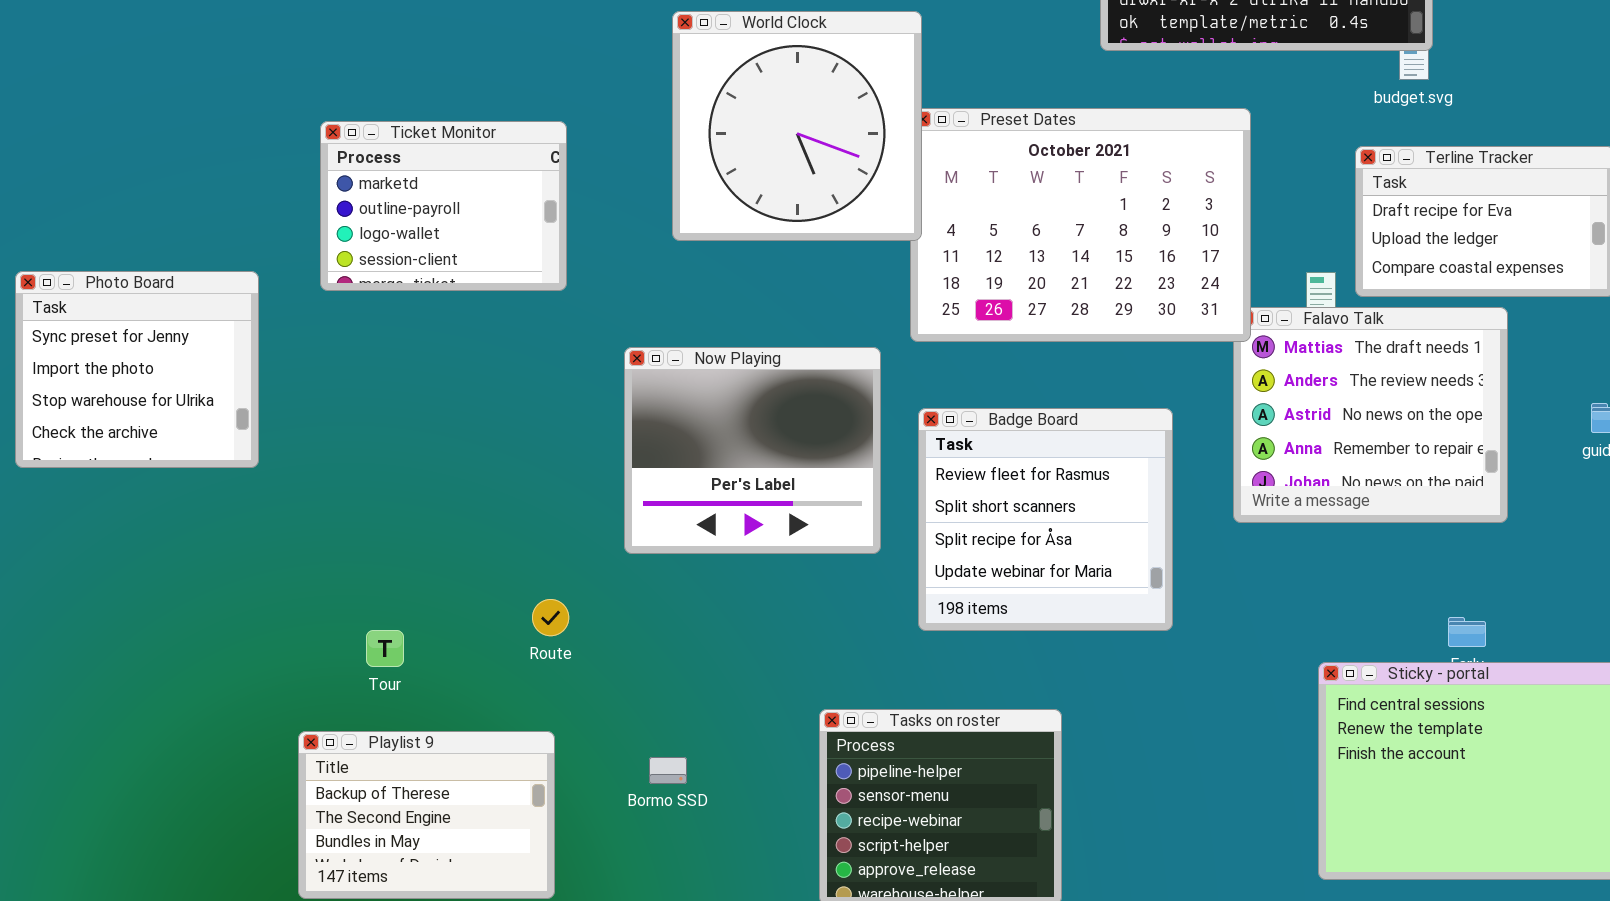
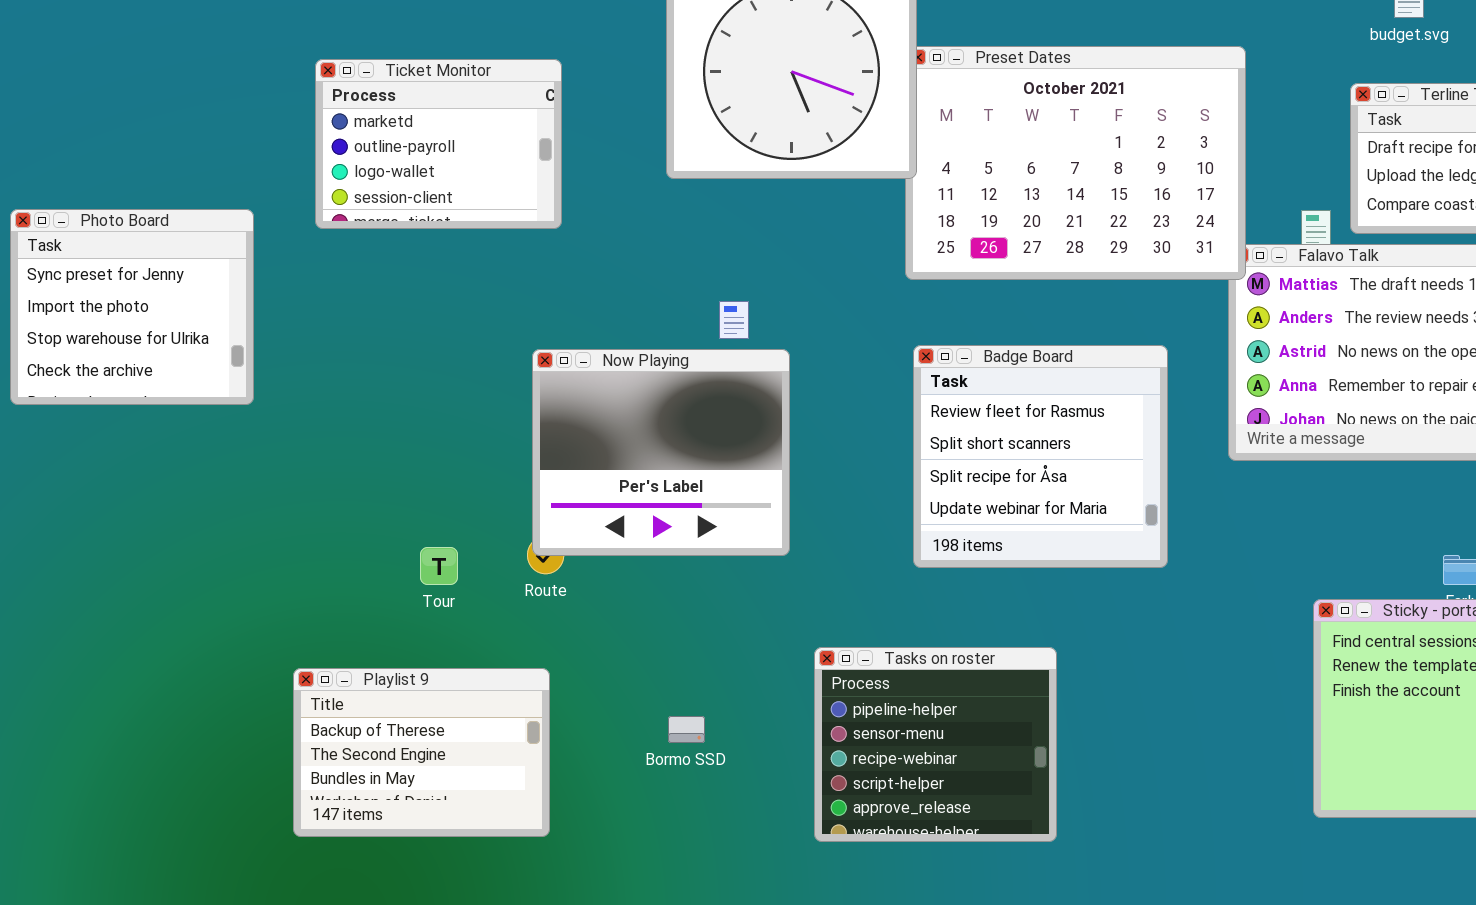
Now Playing: [624,347,881,554] -> [532,349,790,556], moved
Tour: [366,630,404,667] -> [420,547,458,585], moved
Bormo SSD: [649,757,687,784] -> [668,716,705,743], moved

